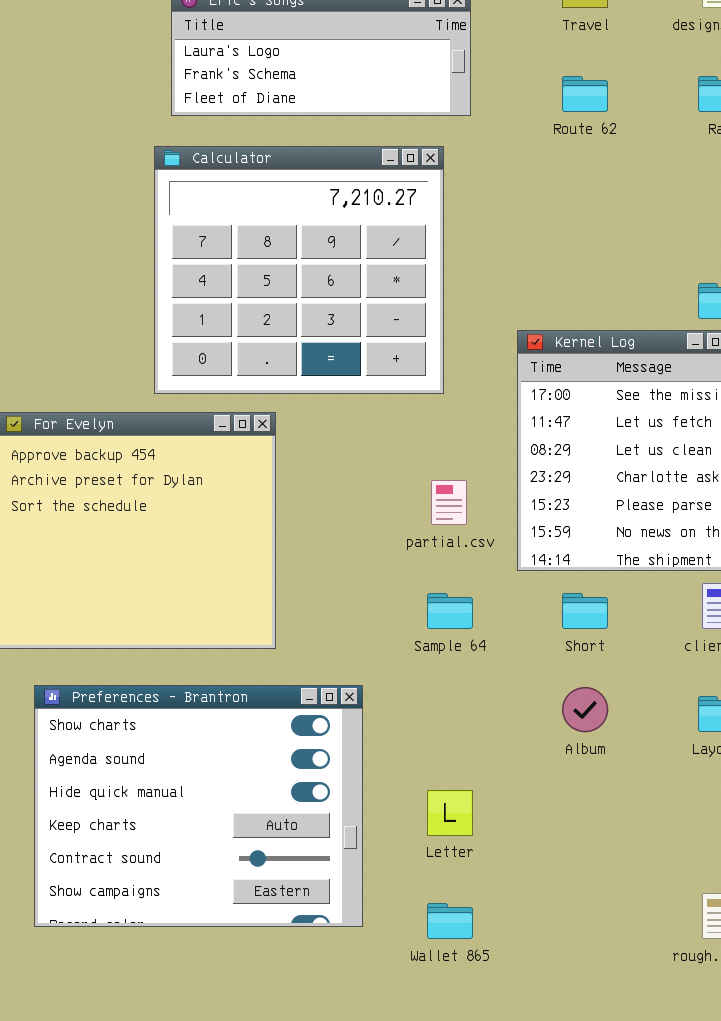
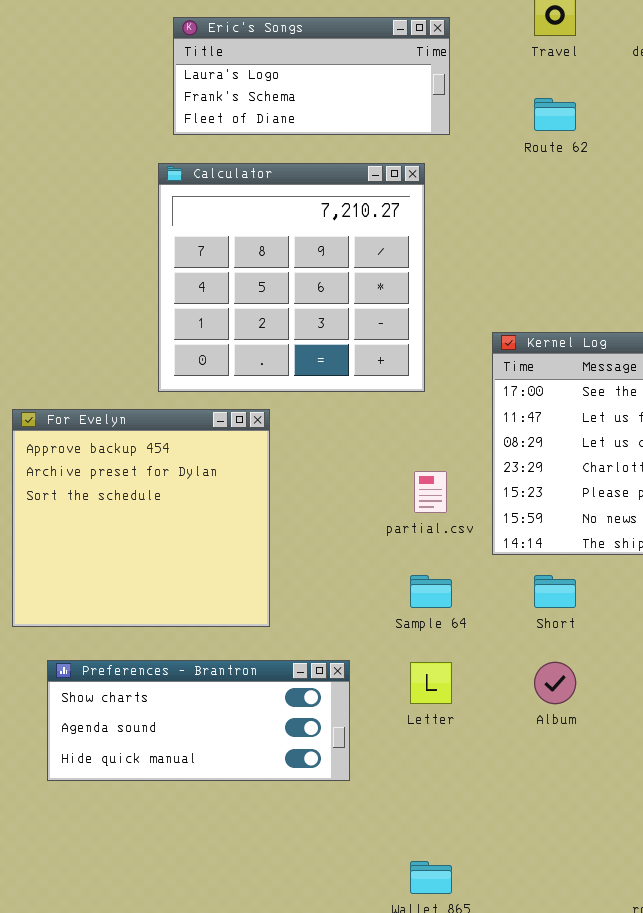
Preferences - Brantron: [34,685,363,927] -> [47,660,350,781], resized
Letter: [427,790,473,836] -> [410,662,452,704], moved

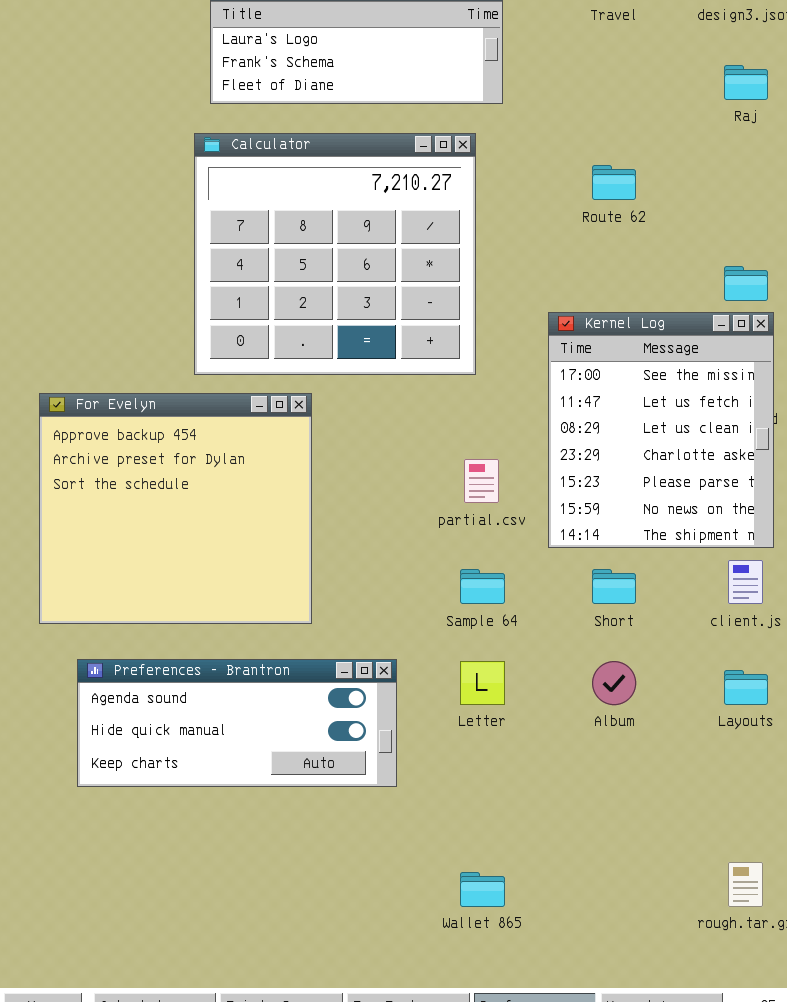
Route 62: [534,98,576,131] -> [592,165,636,200], moved
Preferences - Brantron: [47,660,350,781] -> [77,659,397,787], scrolled down 1 row

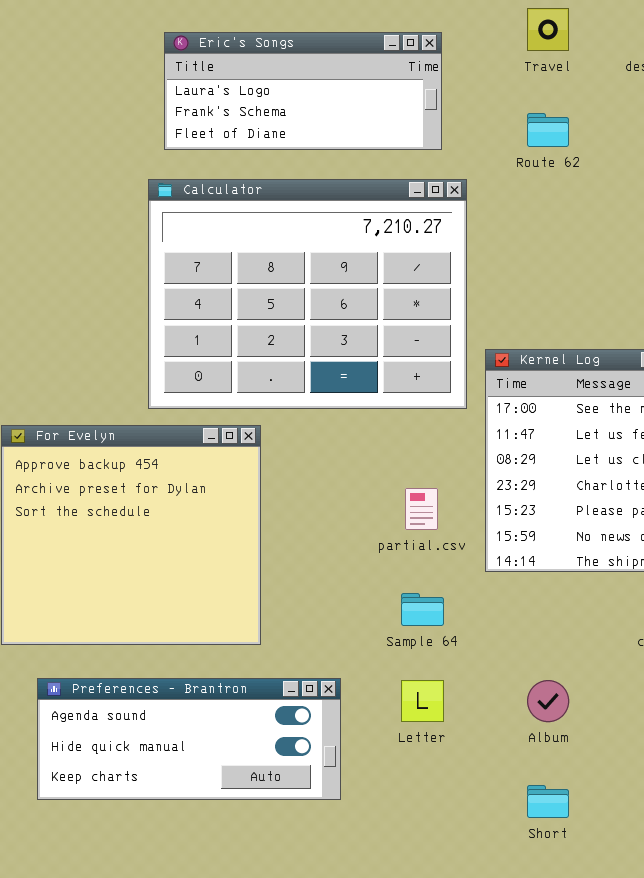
Calculator: [194,133,476,375] -> [148,179,467,409], resized
Route 62: [592,165,636,200] -> [527,113,569,147], moved
Short: [592,569,636,604] -> [527,785,569,818], moved

